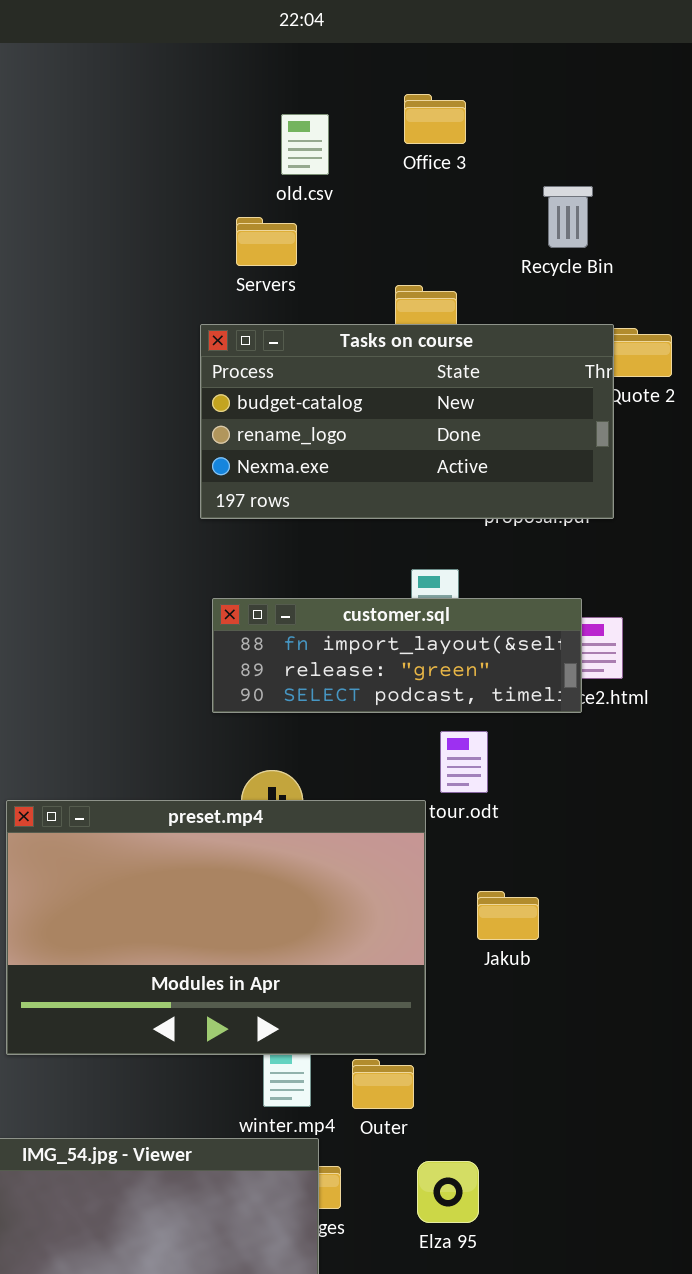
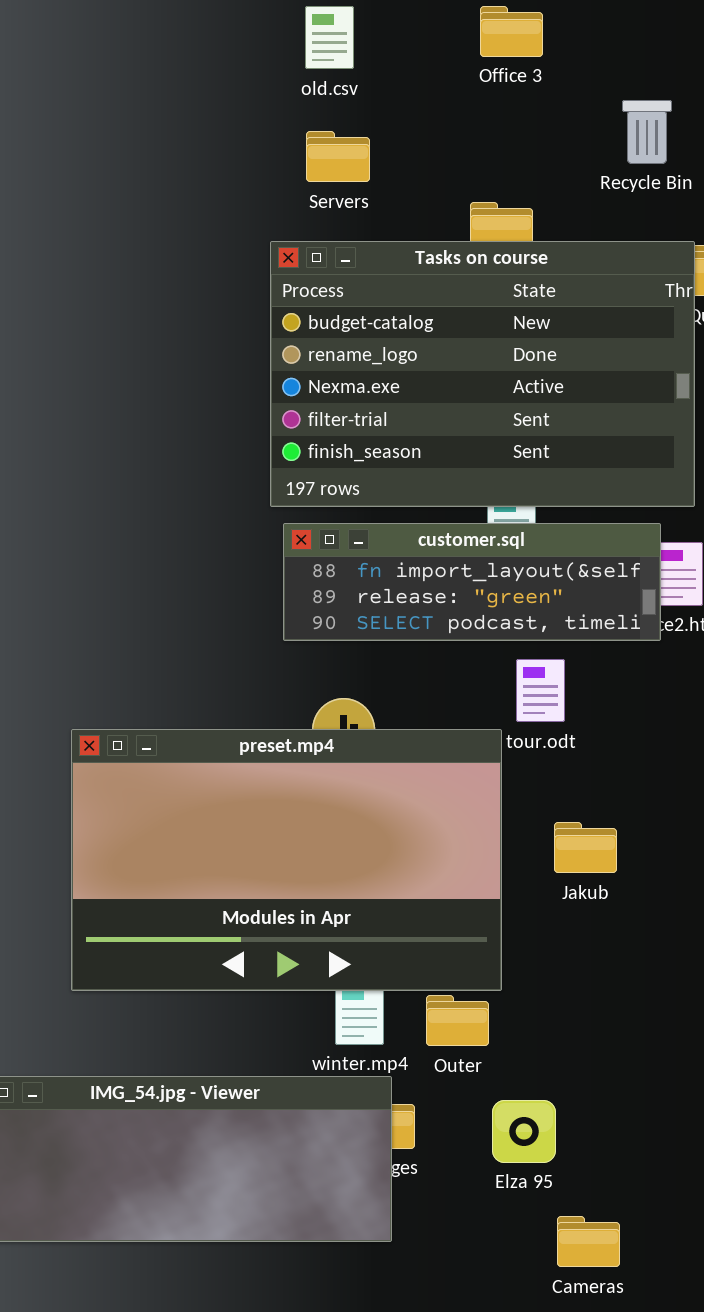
old.csv: [281,114,329,175] -> [305,6,354,69], moved
Tasks on course: [200,324,614,519] -> [270,241,695,507], resized

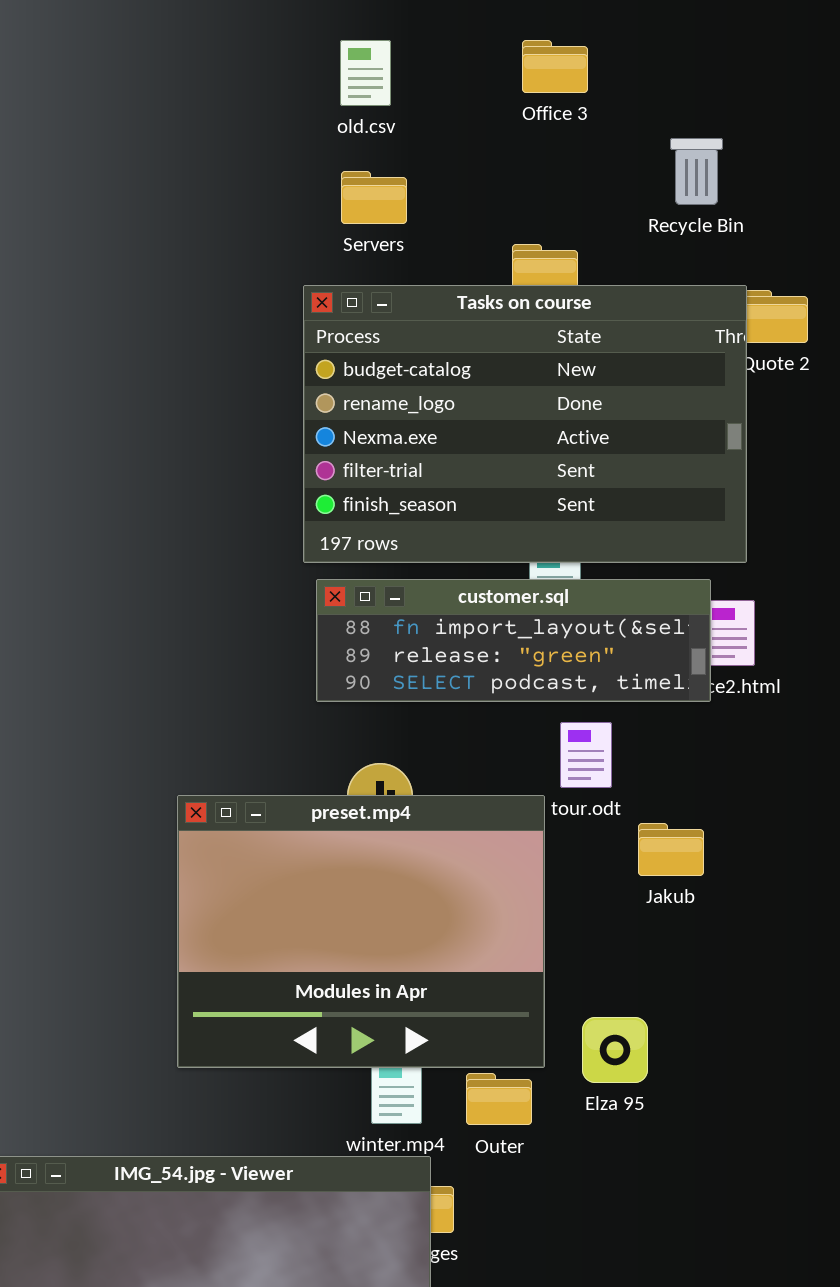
preset.mp4: [71,729,502,991] -> [177,795,545,1068], resized
Jakub: [554,822,617,873] -> [638,823,704,876], moved
Elza 95: [492,1100,556,1163] -> [582,1017,648,1083], moved

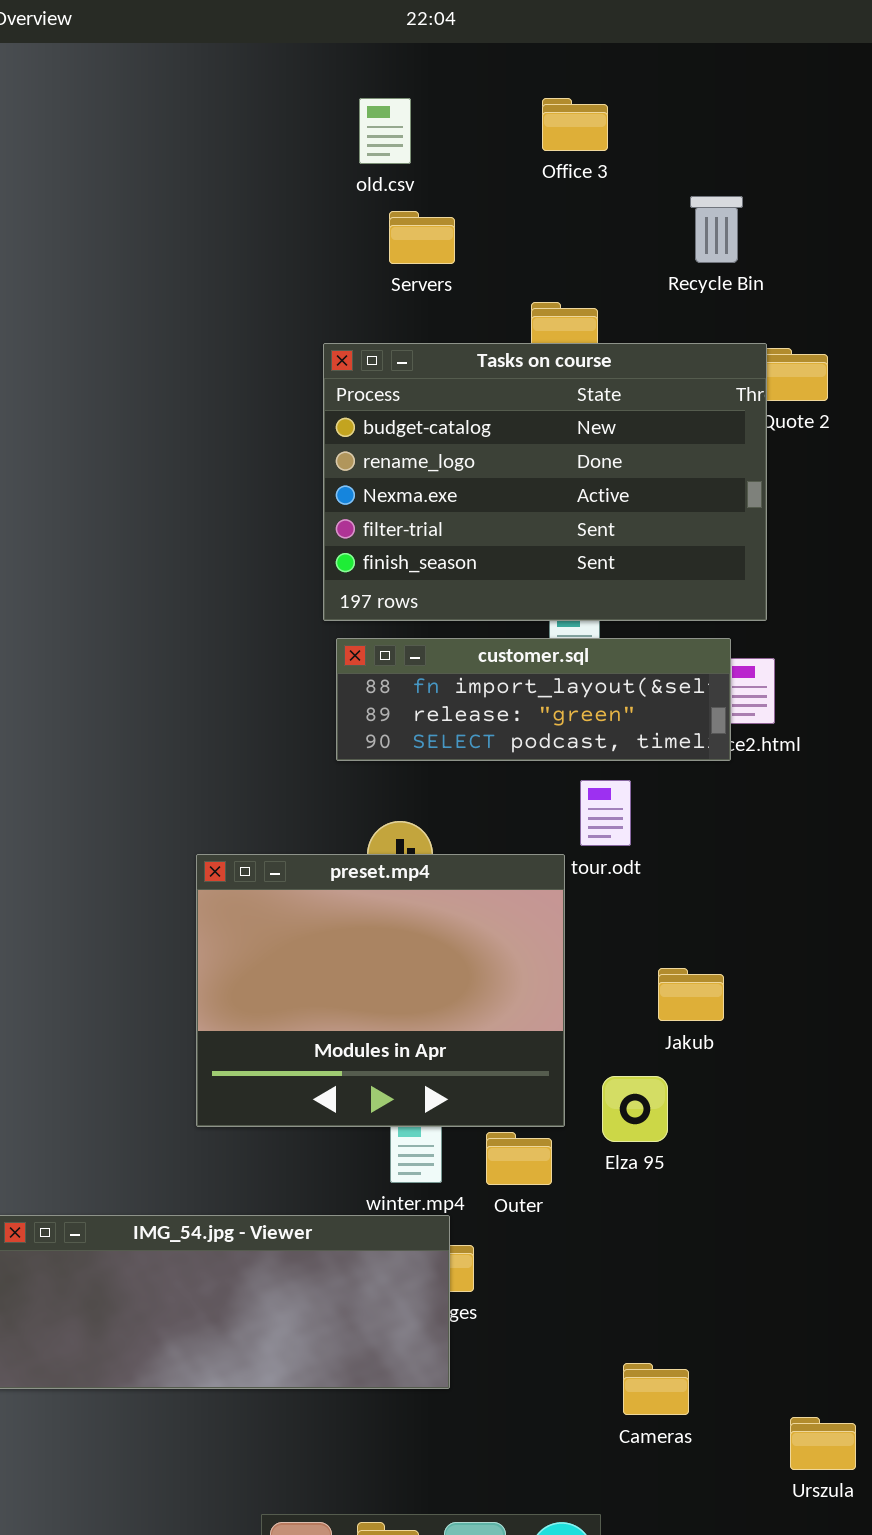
Servers: [341,171,407,224] -> [389,211,455,264], moved
Jakub: [638,823,704,876] -> [658,968,724,1021], moved

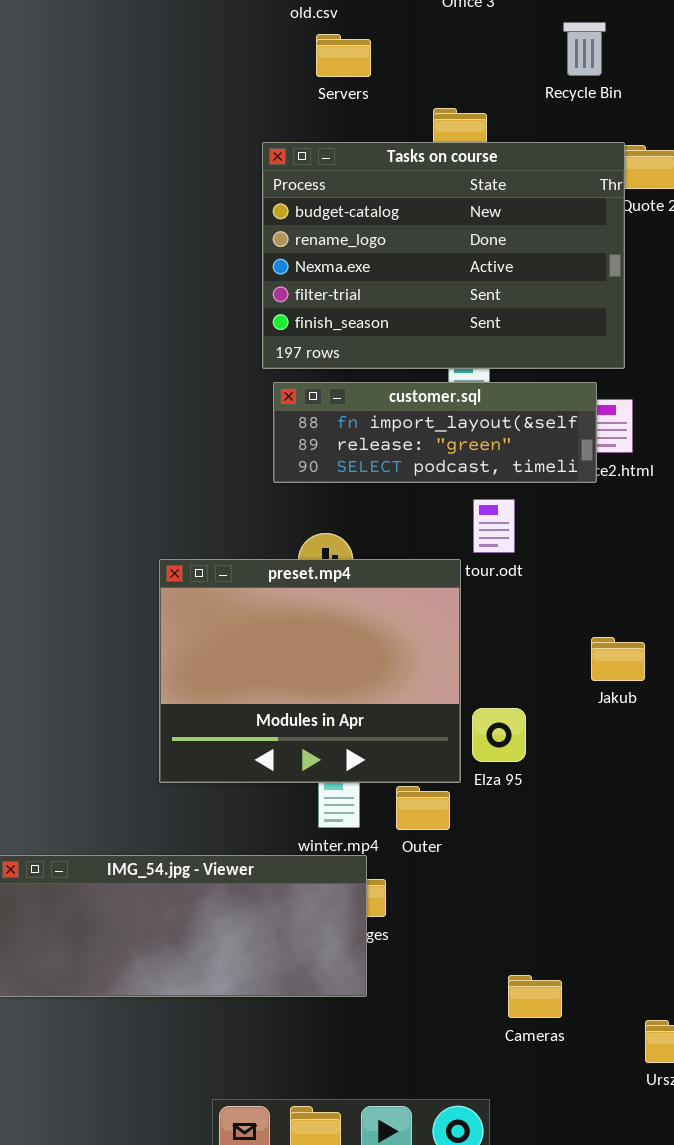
Jakub: [658,968,724,1021] -> [591,637,645,681], moved
Elza 95: [602,1076,668,1142] -> [472,708,526,762], moved

